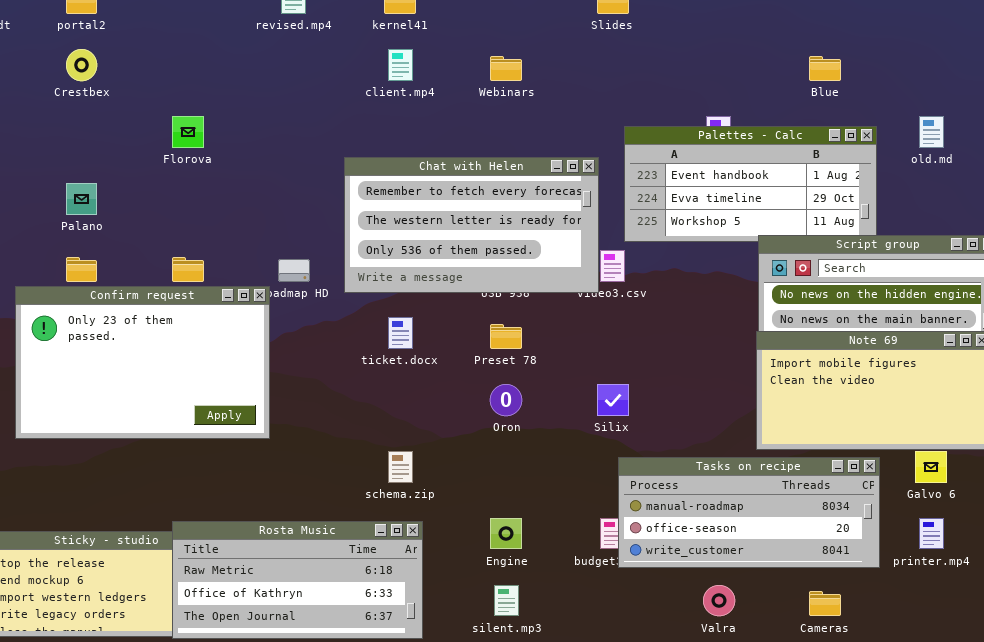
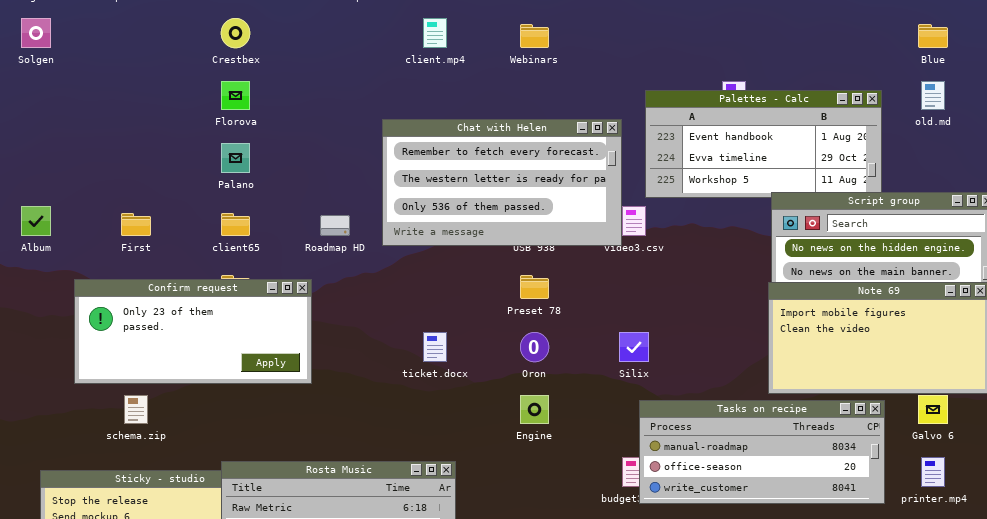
Crestbex: [66,49,97,81] -> [221,18,250,48], moved
Blue: [809,56,841,81] -> [918,24,948,48], moved
Palano: [66,183,97,215] -> [221,143,250,173], moved
Confirm request: [15,286,270,439] -> [74,279,312,384], resized
ticket.docx: [388,317,413,349] -> [423,332,447,362], moved
schema.zip: [388,451,413,483] -> [124,395,148,424], moved
Engine: [490,518,522,549] -> [520,395,549,424], moved

